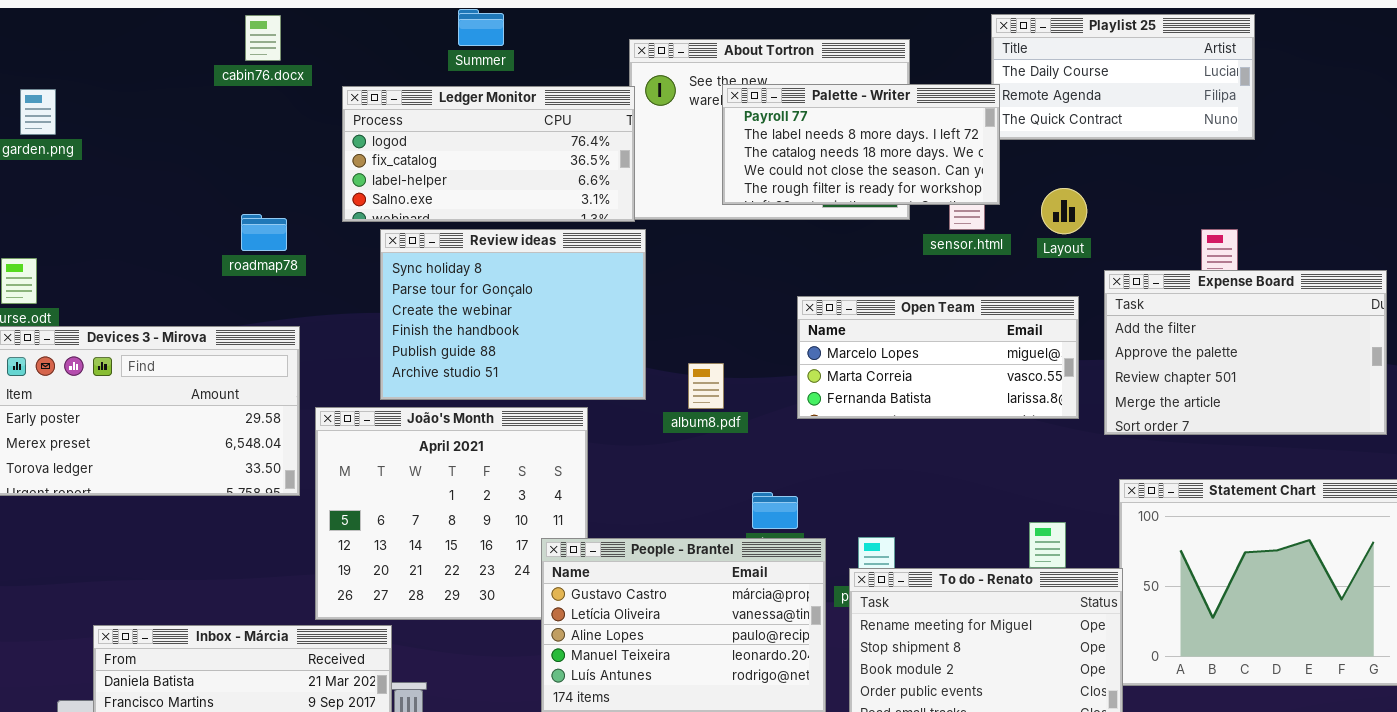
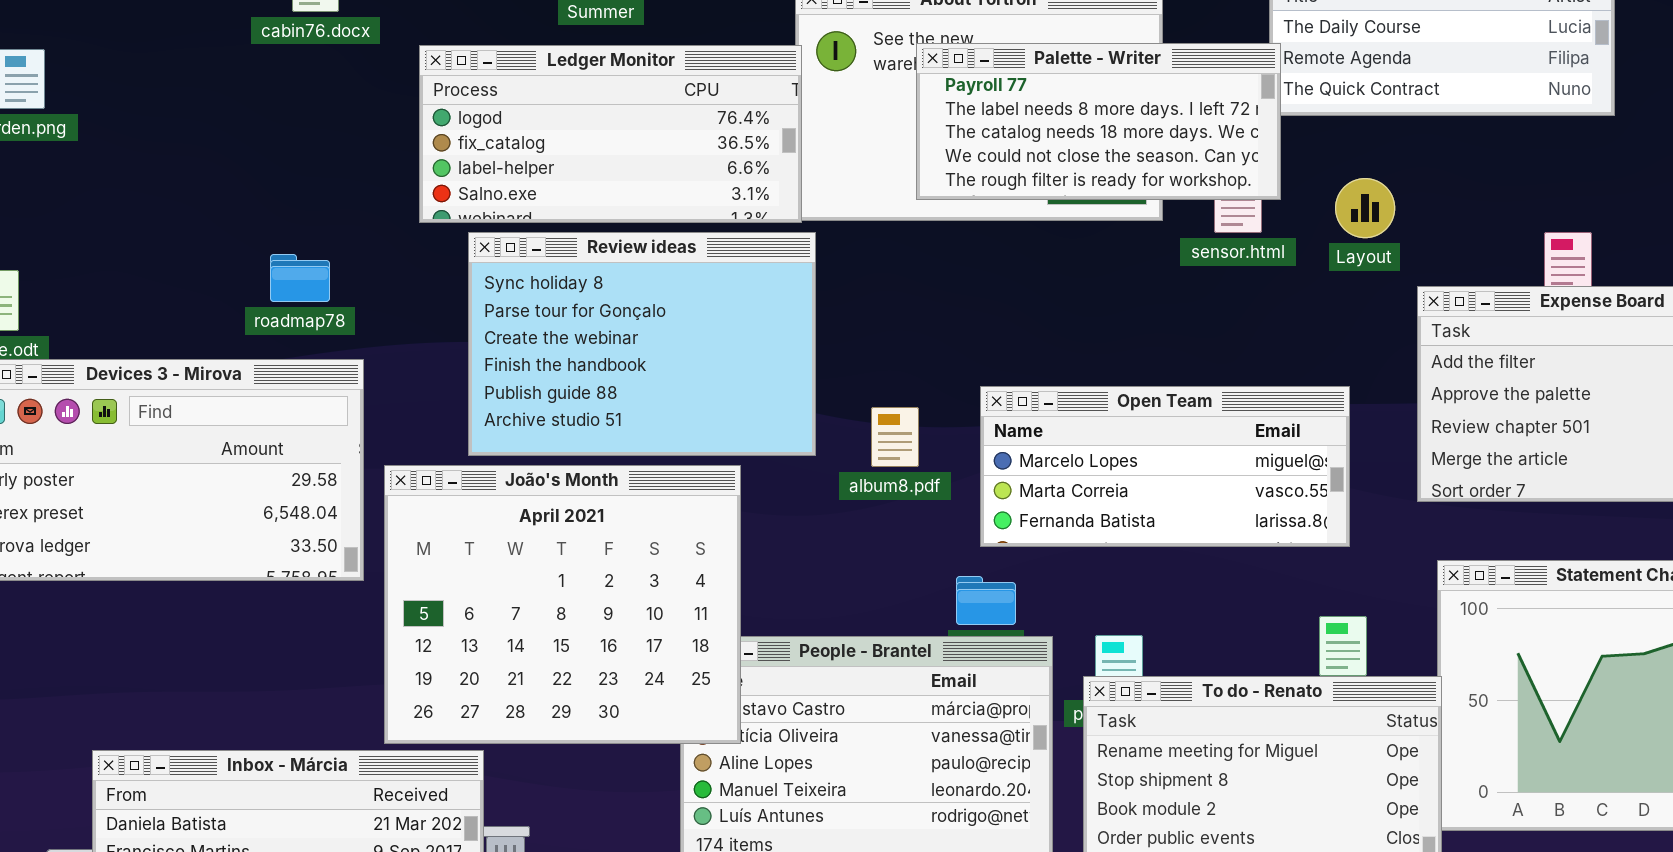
roadmap78: [241,214,287,251] -> [270,254,330,302], moved
Open Team: [797,296,1079,419] -> [980,386,1350,547], moved
João's Month: [315,407,588,620] -> [384,465,741,744], raised

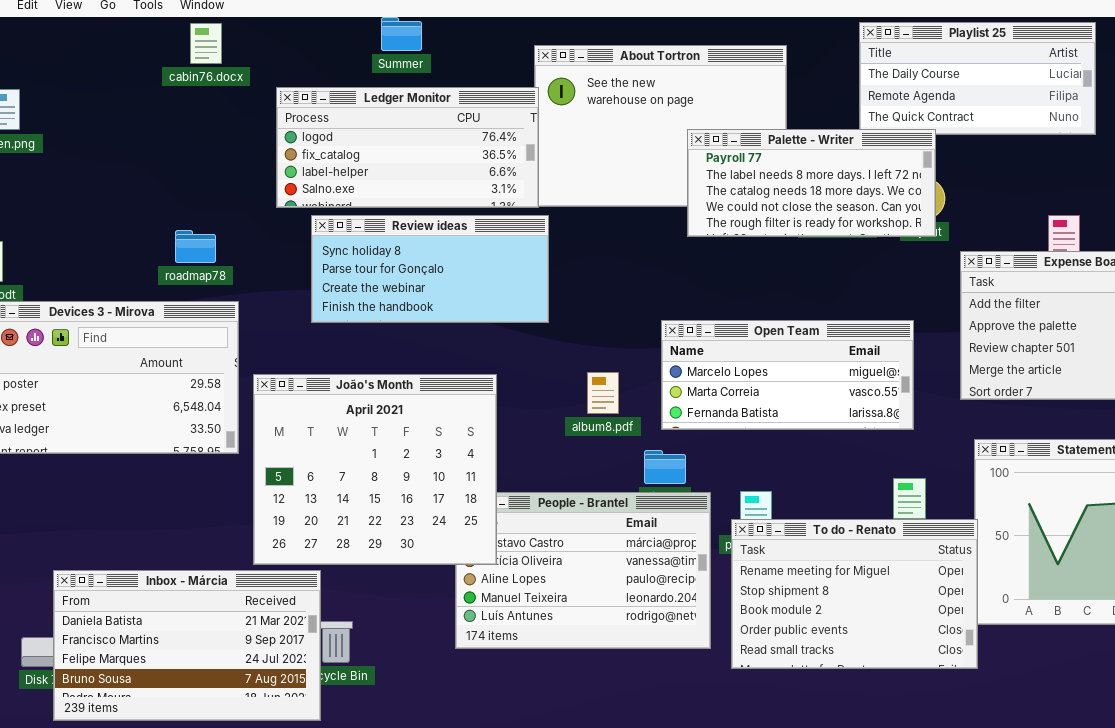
Palette - Writer: [916,43,1281,200] -> [687,129,936,237], moved
Review ideas: [468,232,816,456] -> [311,215,549,323], resized
album8.pdf: [871,407,919,467] -> [587,372,619,414], moved

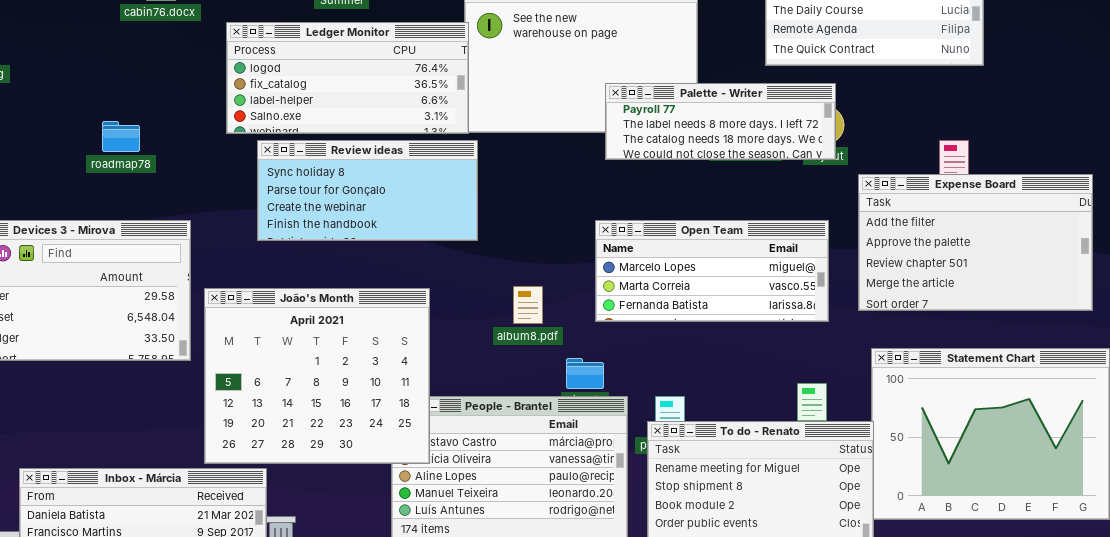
Palette - Writer: [687,129,936,237] -> [605,83,836,160], resized
roadmap78: [175,230,216,263] -> [102,121,140,152], moved
Open Team: [661,320,914,430] -> [595,220,829,322], moved

